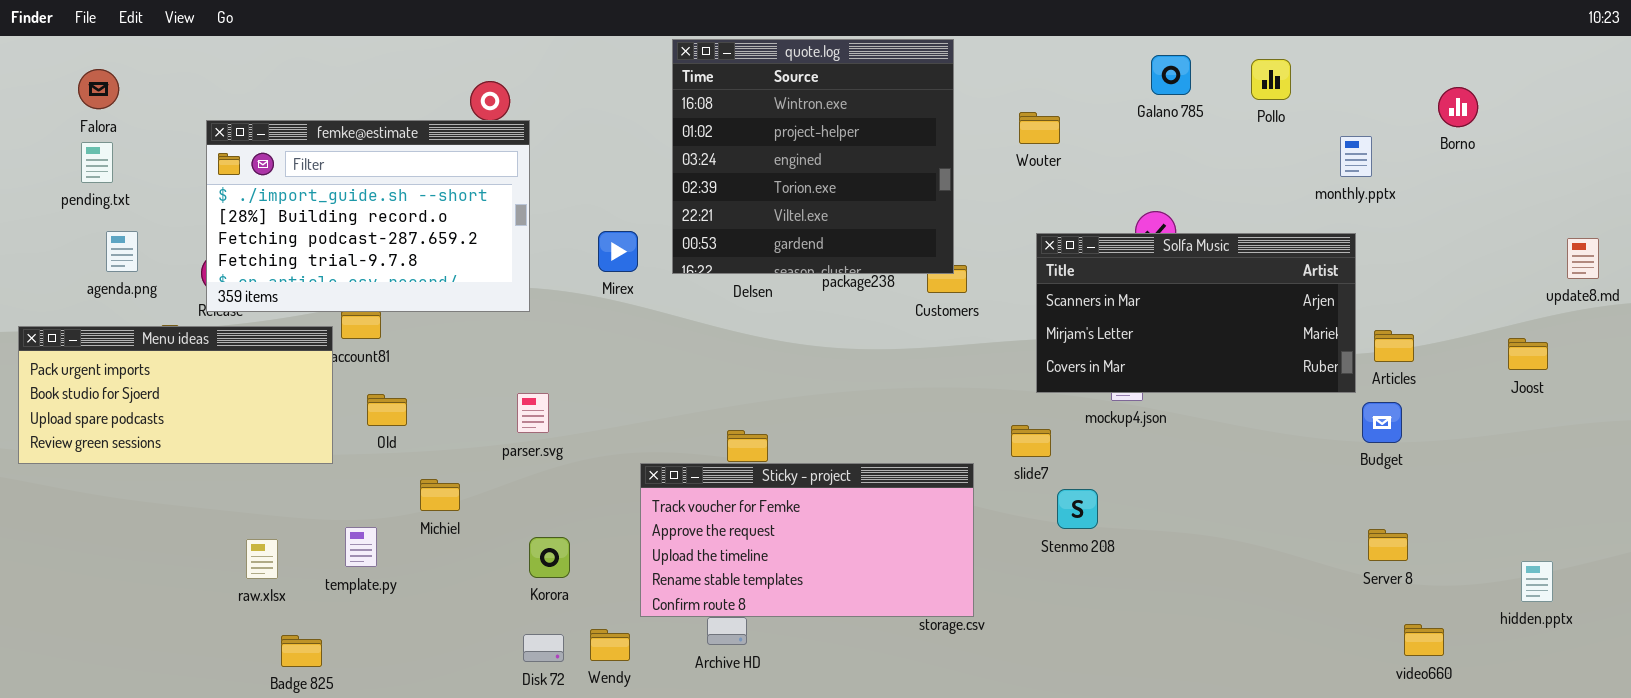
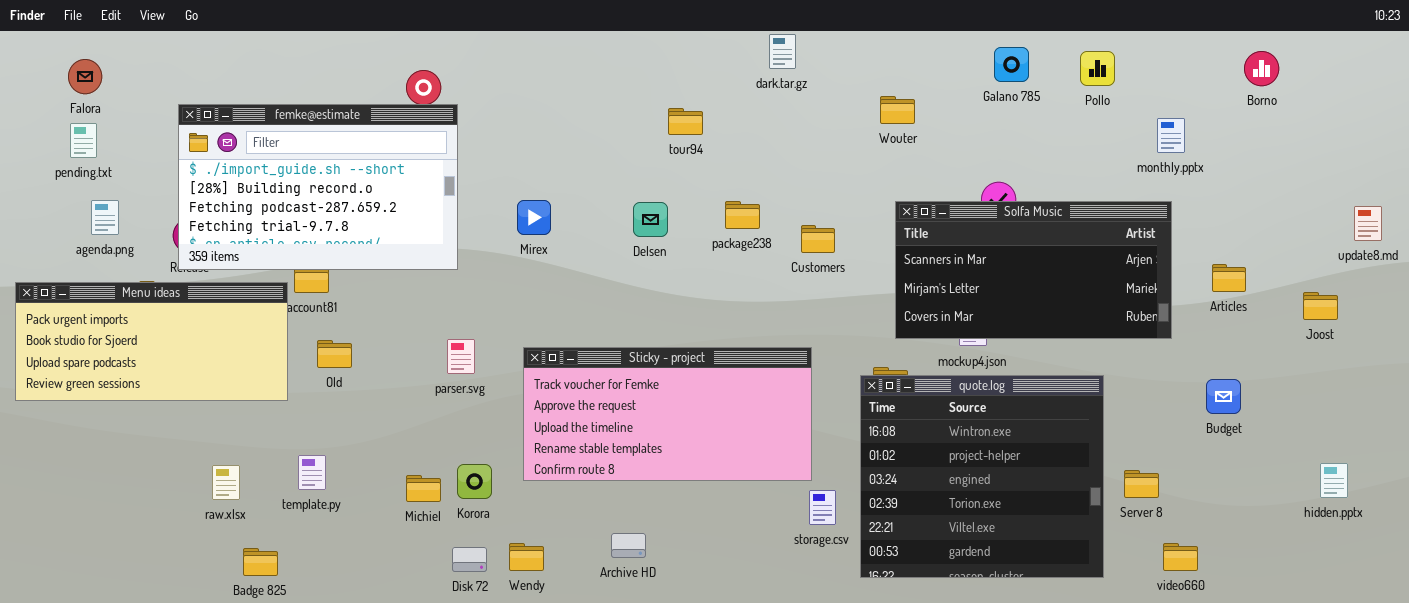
quote.log: [672,39,954,274] -> [860,375,1104,578], moved
Borno: [1438,87,1478,127] -> [1244,51,1279,86], moved
Articles: [1374,330,1414,362] -> [1212,264,1246,292], moved
Budget: [1362,402,1402,443] -> [1206,379,1241,414], moved
Sticky - project: [640,463,974,617] -> [523,347,812,481], moved
Michiel: [420,479,460,511] -> [406,475,441,502], moved
Server 8: [1368,529,1408,561] -> [1124,470,1159,498], moved
hidden.pptx: [1521,561,1553,602] -> [1320,463,1348,498], moved
video660: [1404,624,1444,656] -> [1163,543,1198,571], moved

